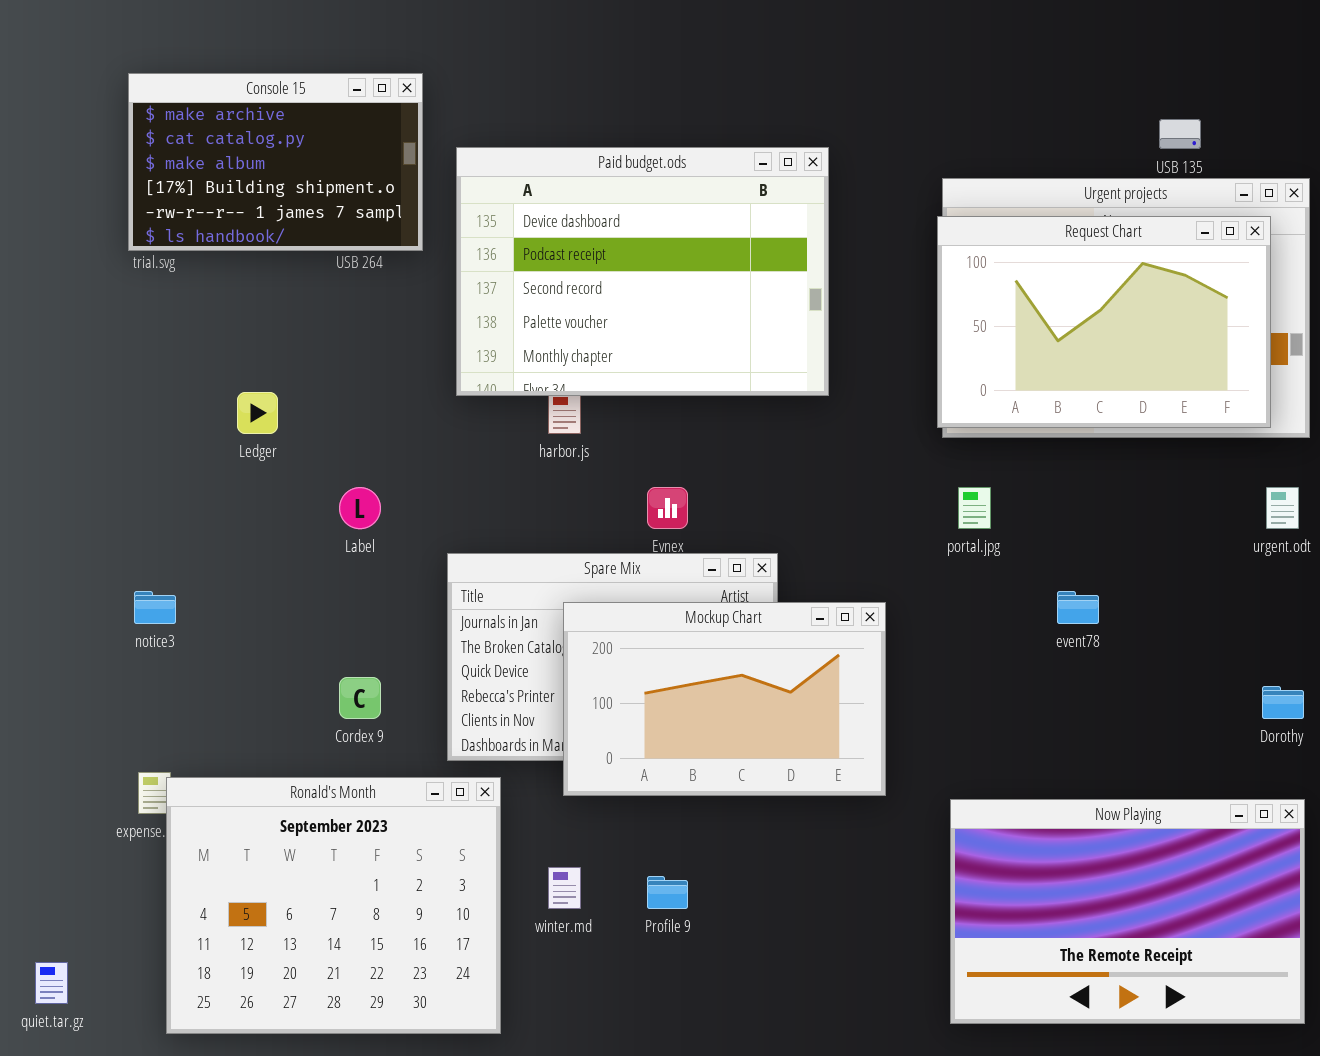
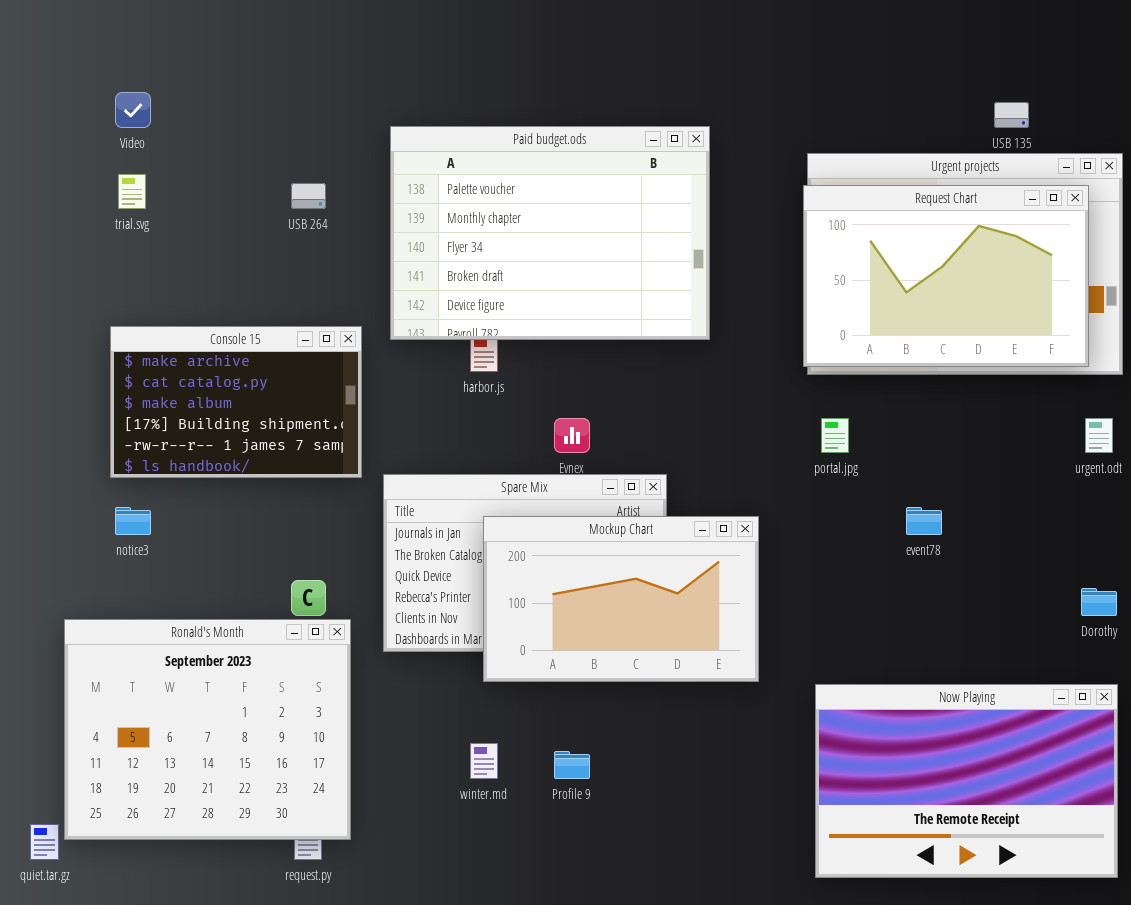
Console 15: [128,73,423,251] -> [110,326,362,478], moved
Paid budget.ods: [456,147,829,396] -> [390,126,710,340], scrolled down 3 rows
Ronald's Month: [166,777,501,1034] -> [64,619,351,840], moved

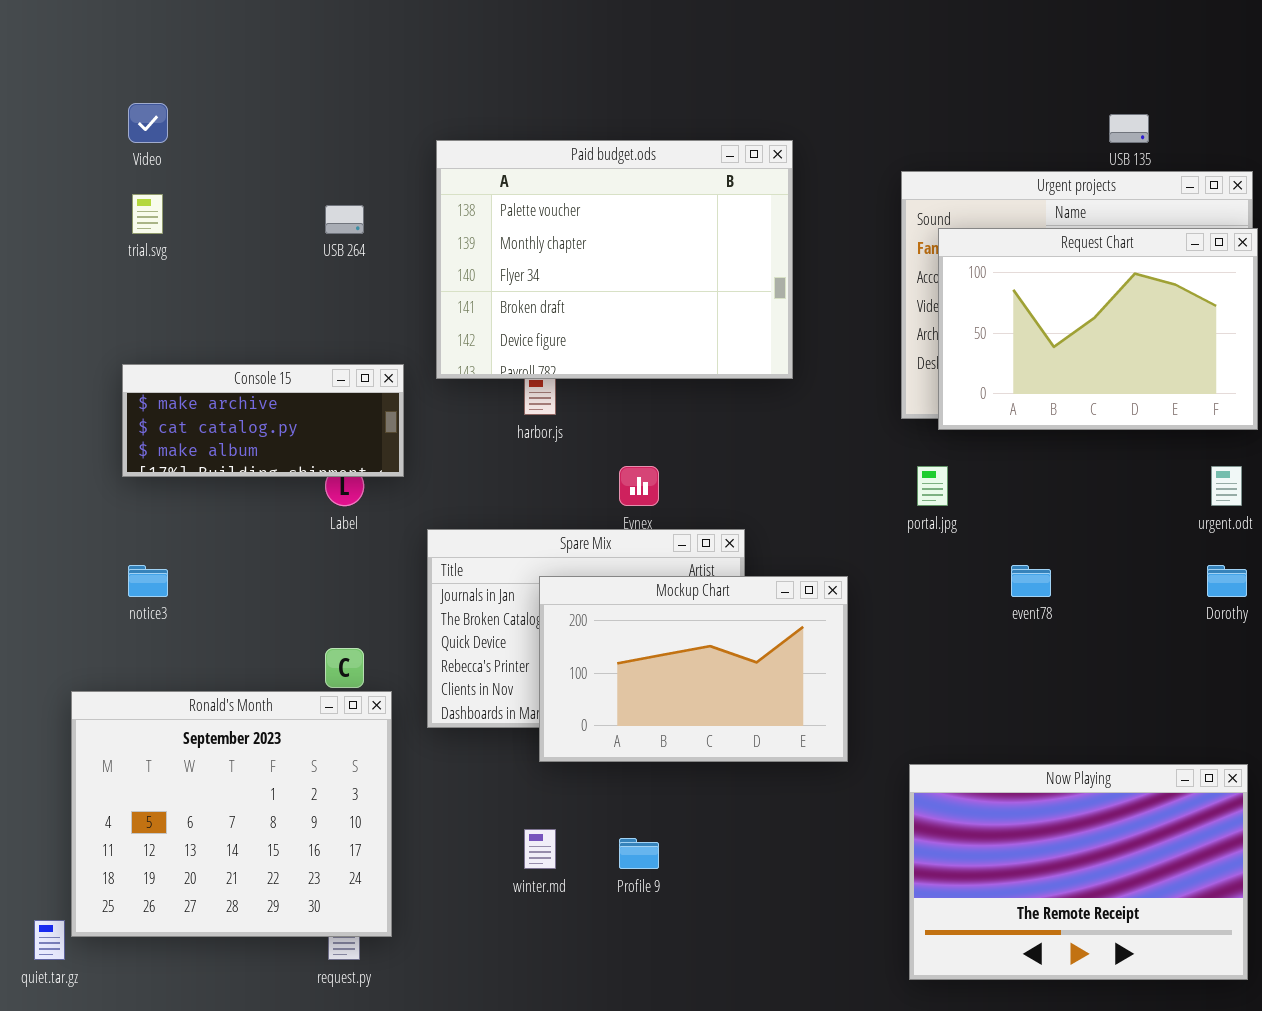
Request Chart: [803,185,1089,367] -> [938,228,1258,430], moved
Console 15: [110,326,362,478] -> [122,364,404,477], resized
Dorothy: [1081,588,1117,616] -> [1207,565,1247,597], moved

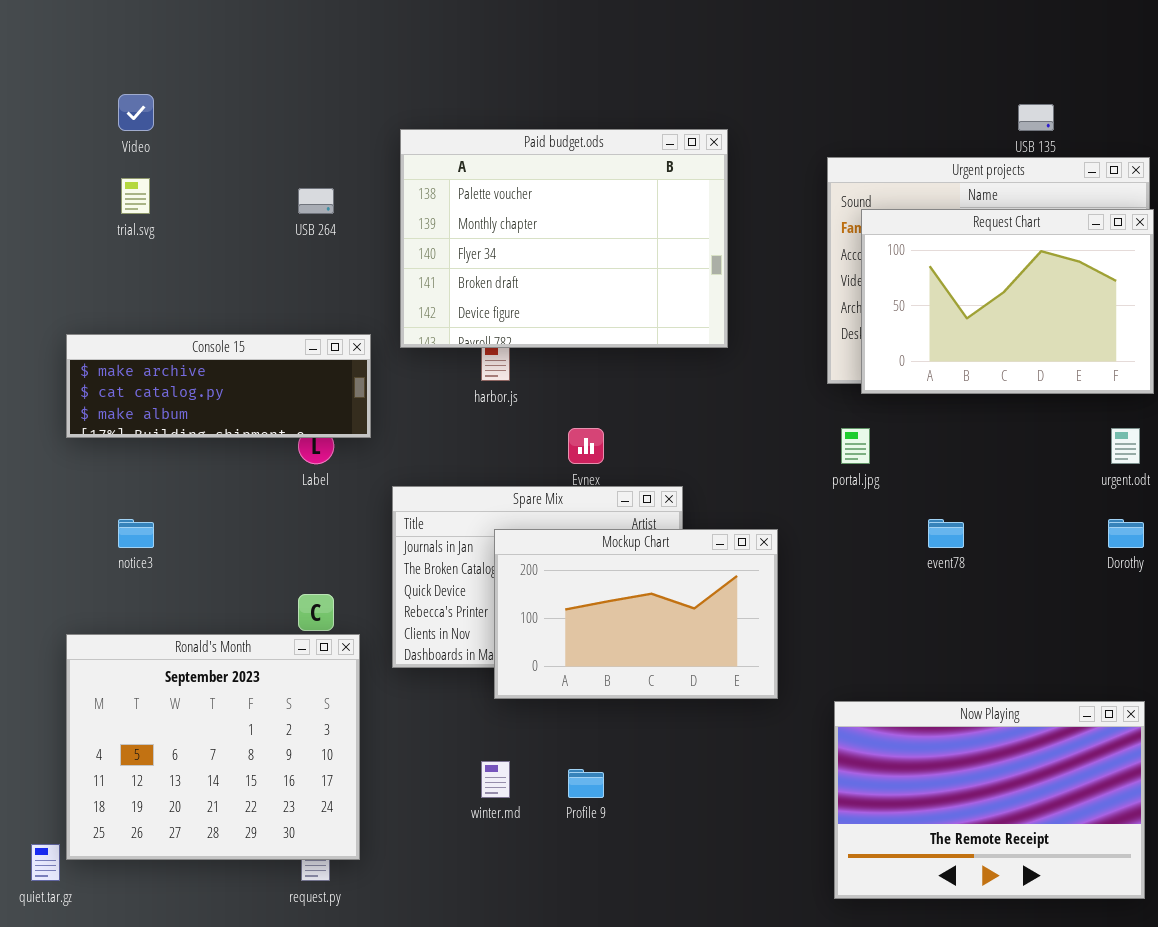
Console 15: [122,364,404,477] -> [66,334,371,438], resized

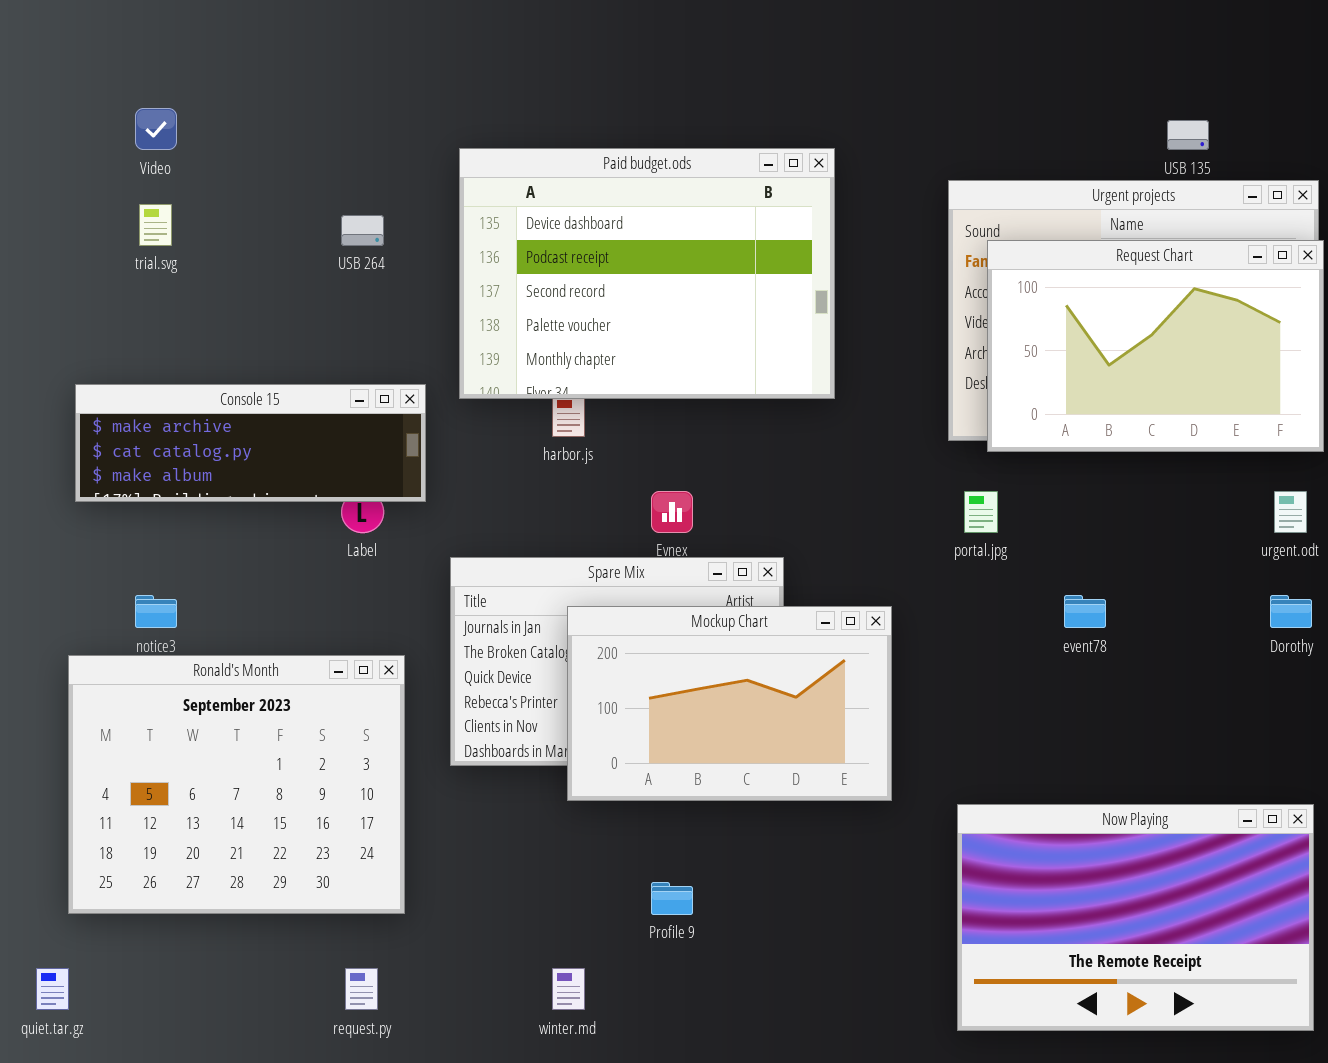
Paid budget.ods: [400,129,728,348] -> [459,148,835,399], scrolled up 3 rows
Ronald's Month: [66,634,360,860] -> [68,655,405,914], moved
winter.md: [481,761,510,798] -> [552,968,585,1010], moved

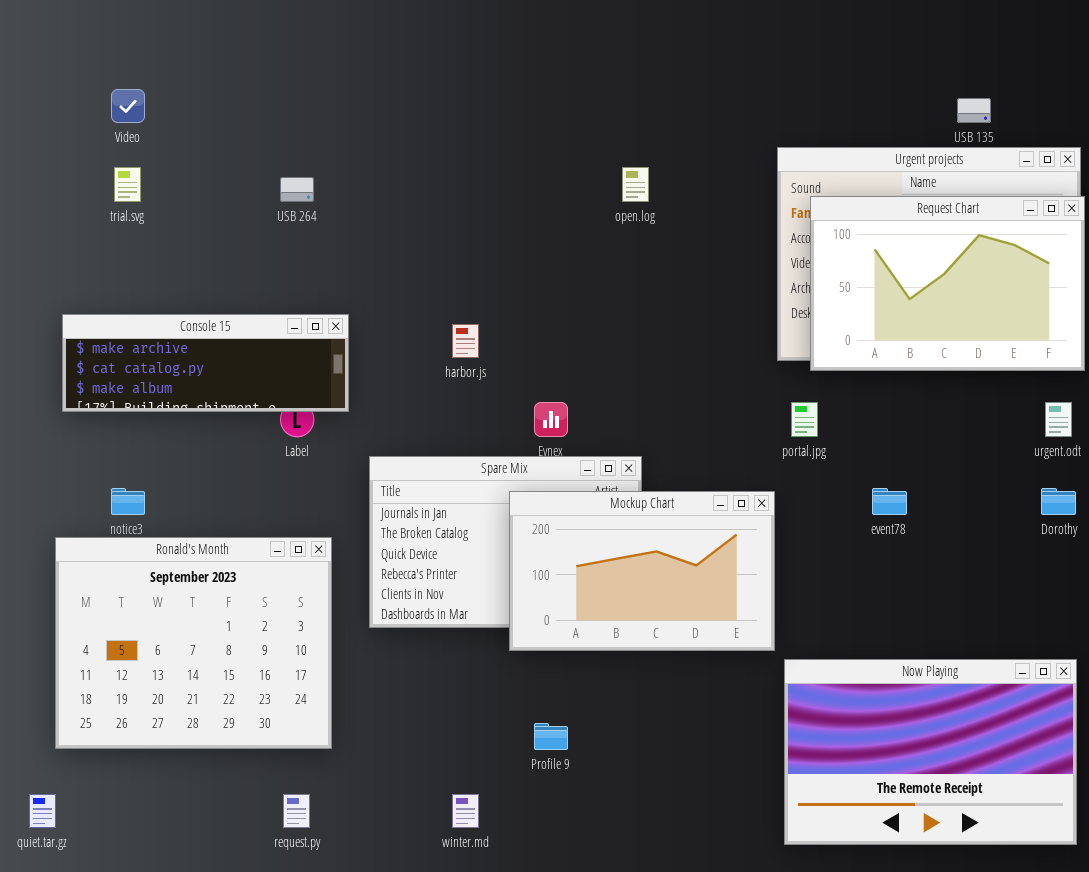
Paid budget.ods: [459,148,835,399] -> none, closed
Mockup Chart: [567,606,892,801] -> [509,491,775,651], moved

